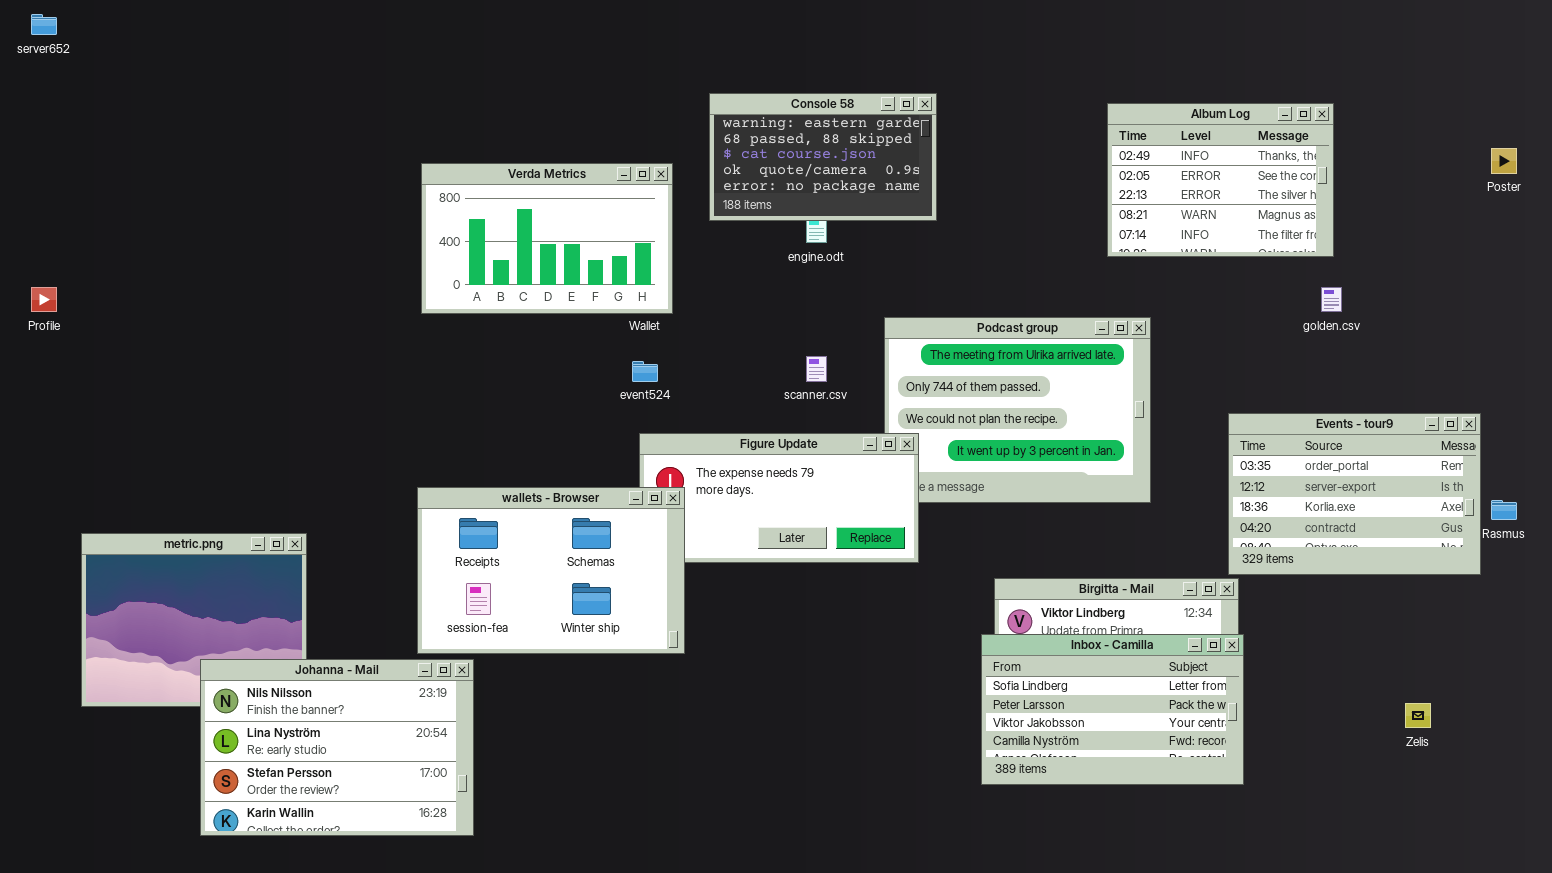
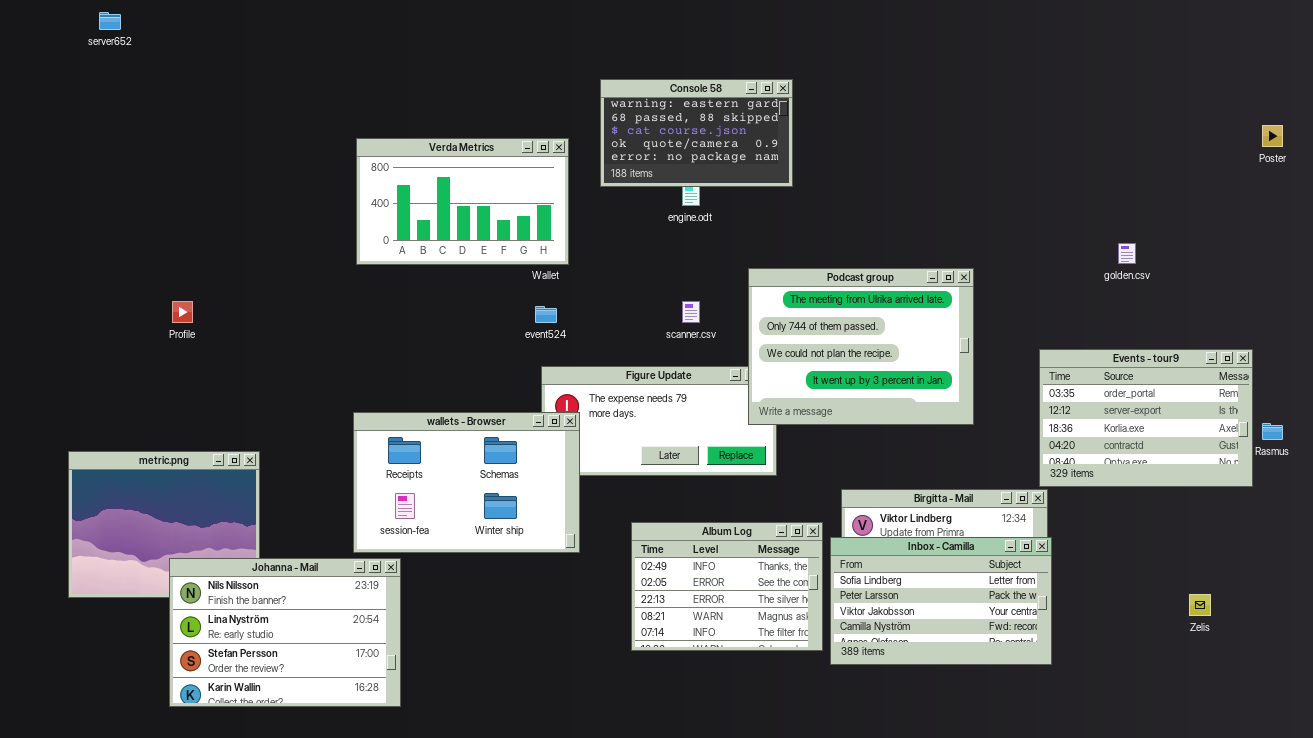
server652: [31,14,57,35] -> [99,12,121,30], moved
Album Log: [1107,103,1334,257] -> [631,522,823,651], moved
Profile: [31,287,57,312] -> [172,301,193,323], moved
Podcast group: [884,317,1151,503] -> [748,268,974,425], raised

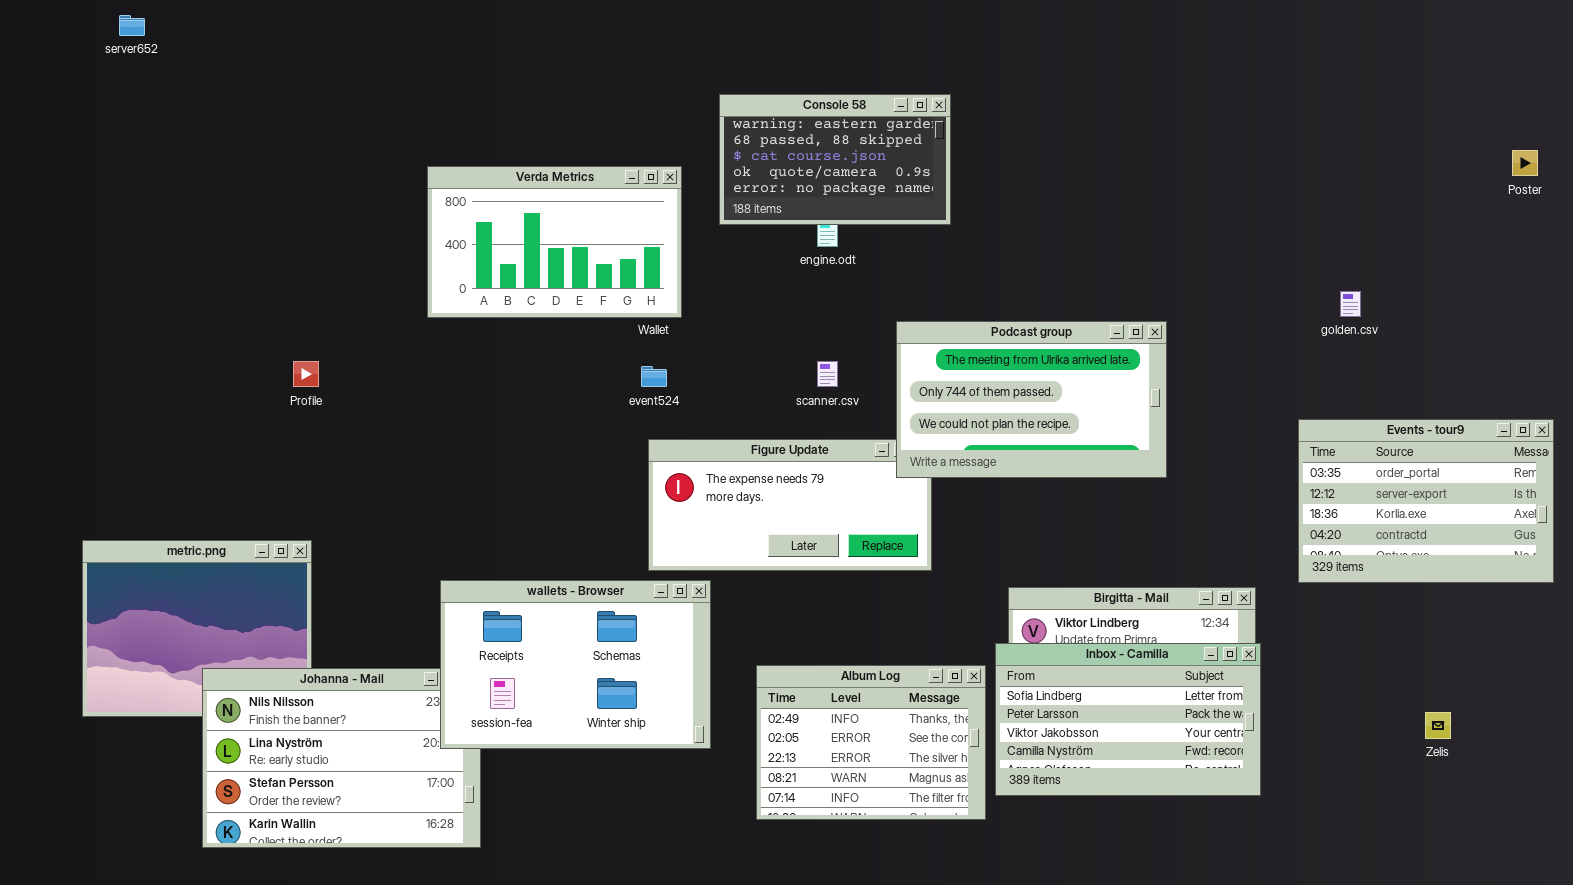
Podcast group: [748,268,974,425] -> [896,321,1167,478], resized
Profile: [172,301,193,323] -> [293,361,319,387], moved
Events - tour9: [1039,349,1253,487] -> [1298,419,1554,583], moved
wallets - Browser: [353,412,580,553] -> [440,580,711,749], moved
Album Log: [631,522,823,651] -> [756,665,986,820], moved

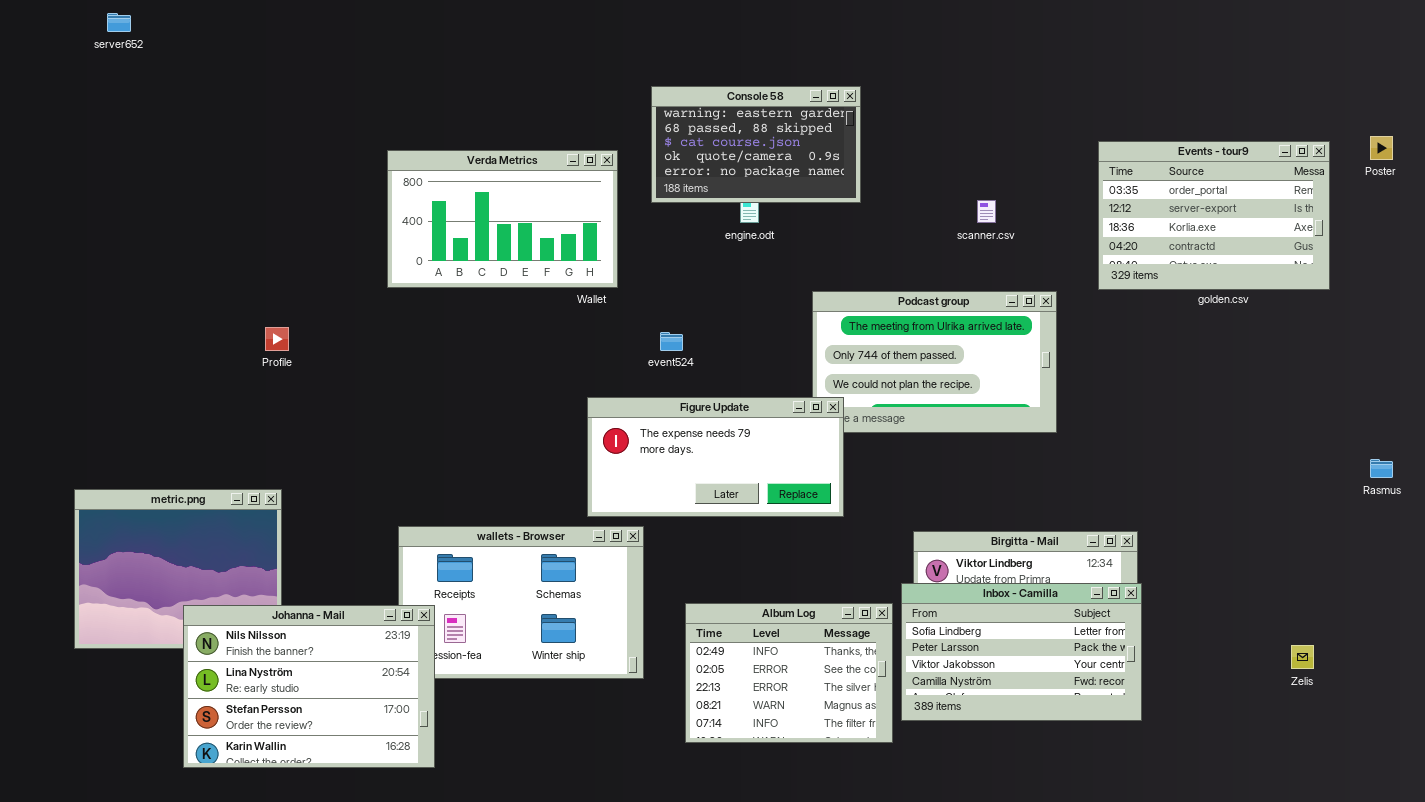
scanner.csv: [817,361,838,387] -> [977,200,996,223], moved
event524: [641,366,667,387] -> [660,332,683,351], moved
Events - tour9: [1298,419,1554,583] -> [1098,141,1330,290], moved
Figure Update: [648,439,932,571] -> [587,397,844,517], raised
Johanna - Mail: [202,668,481,848] -> [183,605,435,768], raised

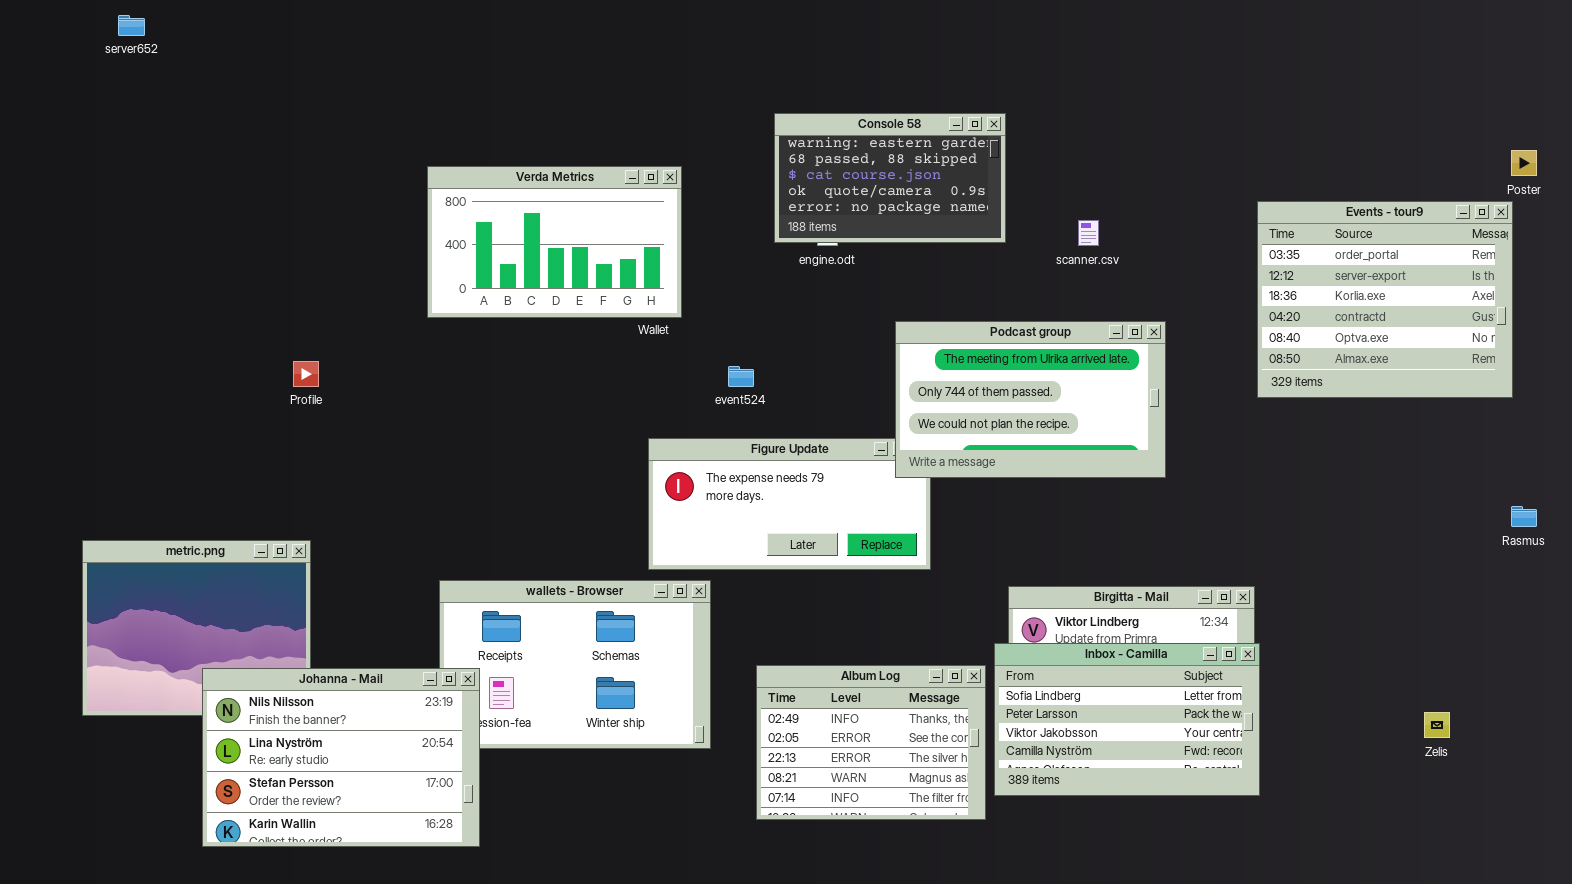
Console 58: [651,86,861,203] -> [774,113,1006,243], moved
Events - tour9: [1098,141,1330,290] -> [1257,201,1513,398], moved, resized
Podcast group: [812,291,1057,433] -> [895,321,1166,478], raised

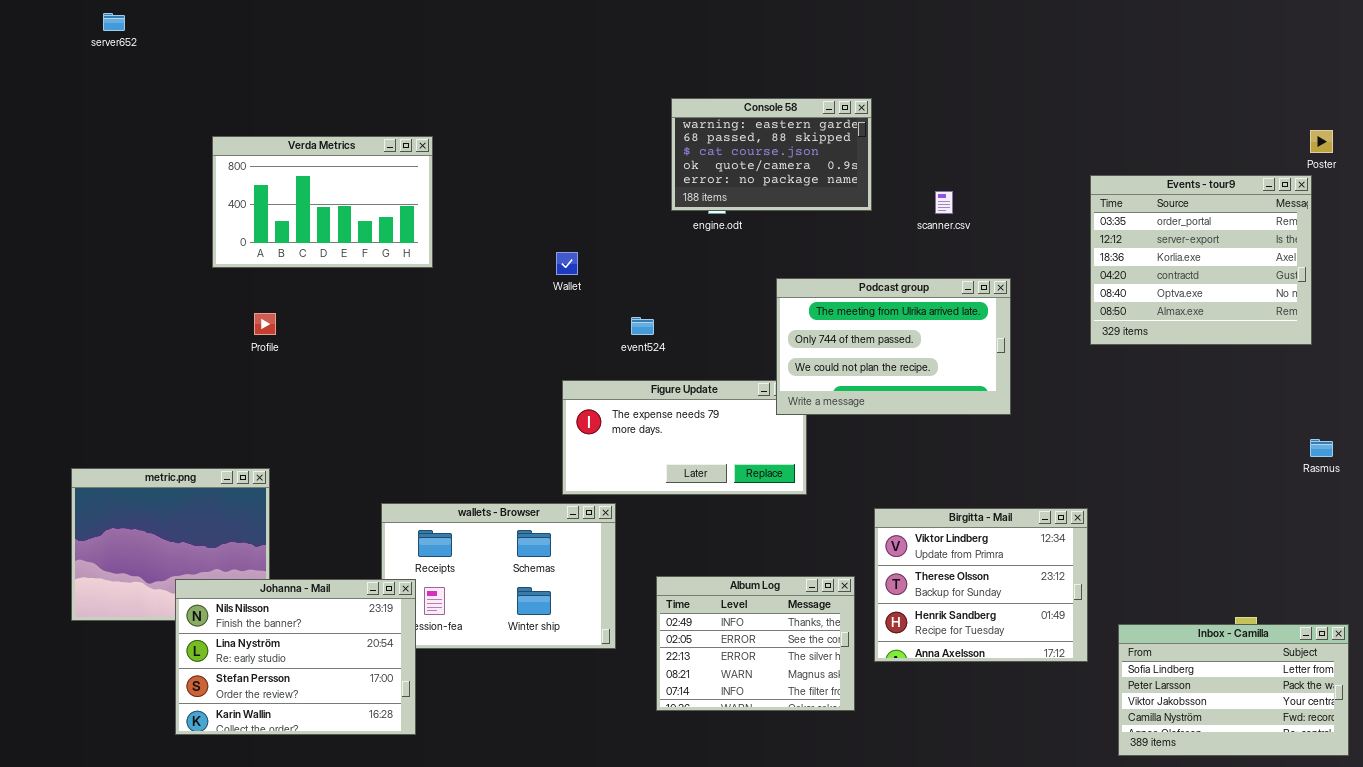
Verda Metrics: [427,166,682,318] -> [212,136,433,268], moved
Inbox - Camilla: [994,643,1260,796] -> [1118,624,1349,756], moved

